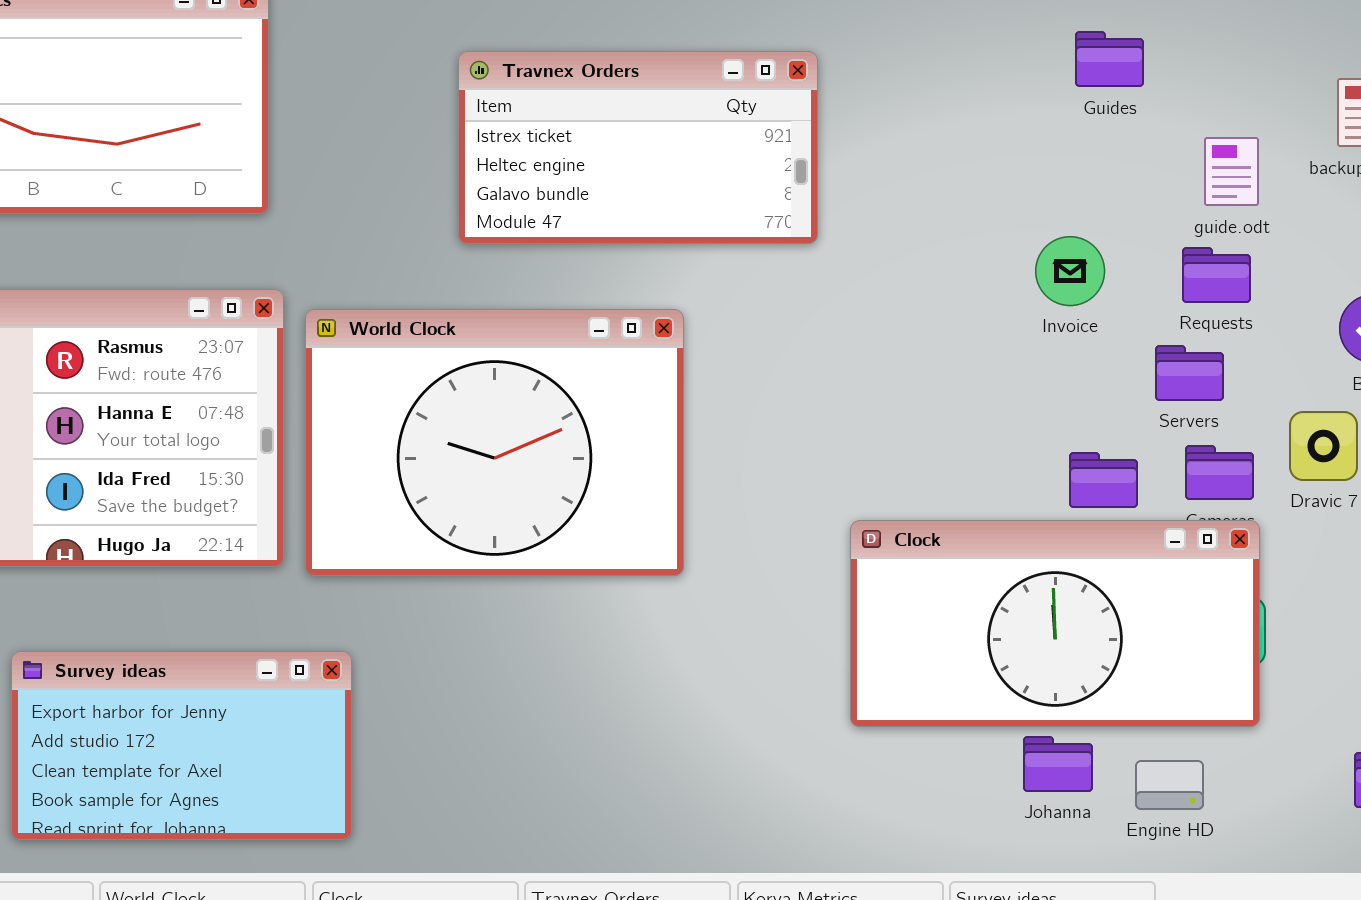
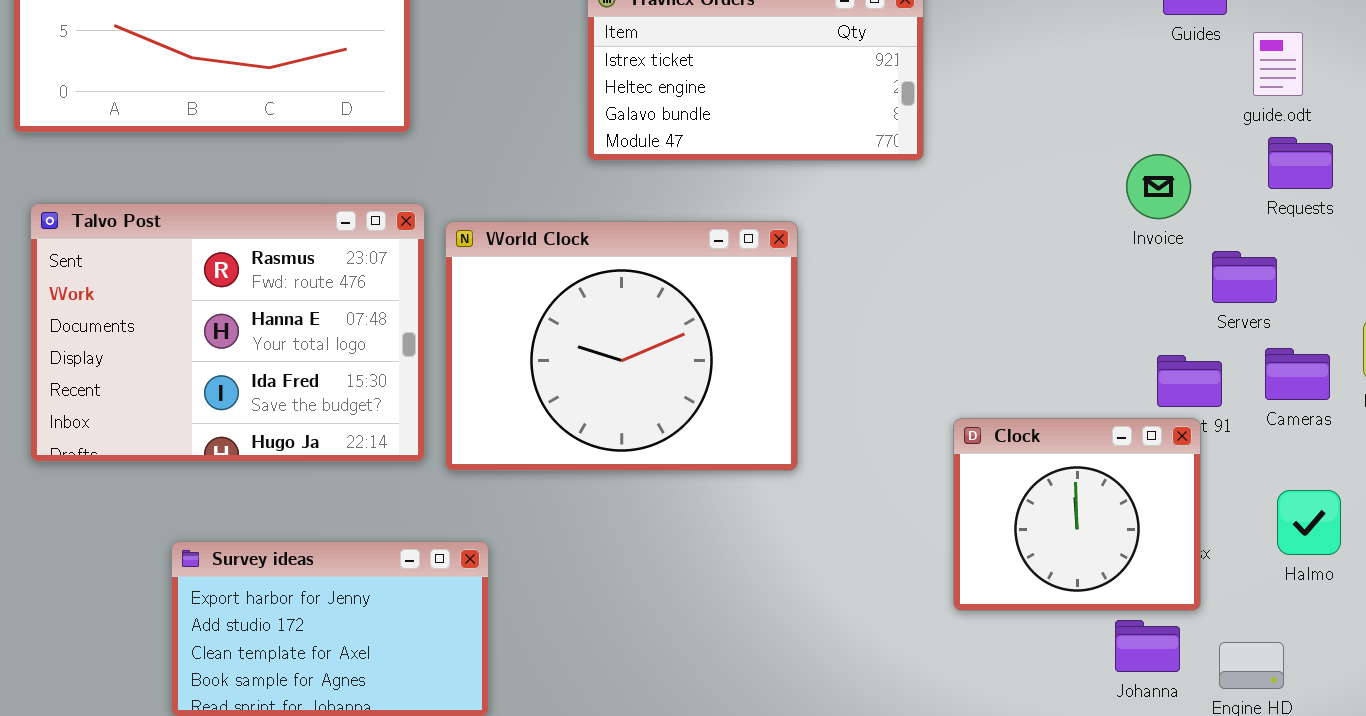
guide.odt: [1204,137,1259,206] -> [1253,32,1303,96], moved
Requests: [1182,247,1251,303] -> [1268,137,1333,189], moved
Servers: [1155,345,1224,401] -> [1212,251,1277,303], moved
Clock: [850,520,1260,727] -> [953,418,1201,611], resized

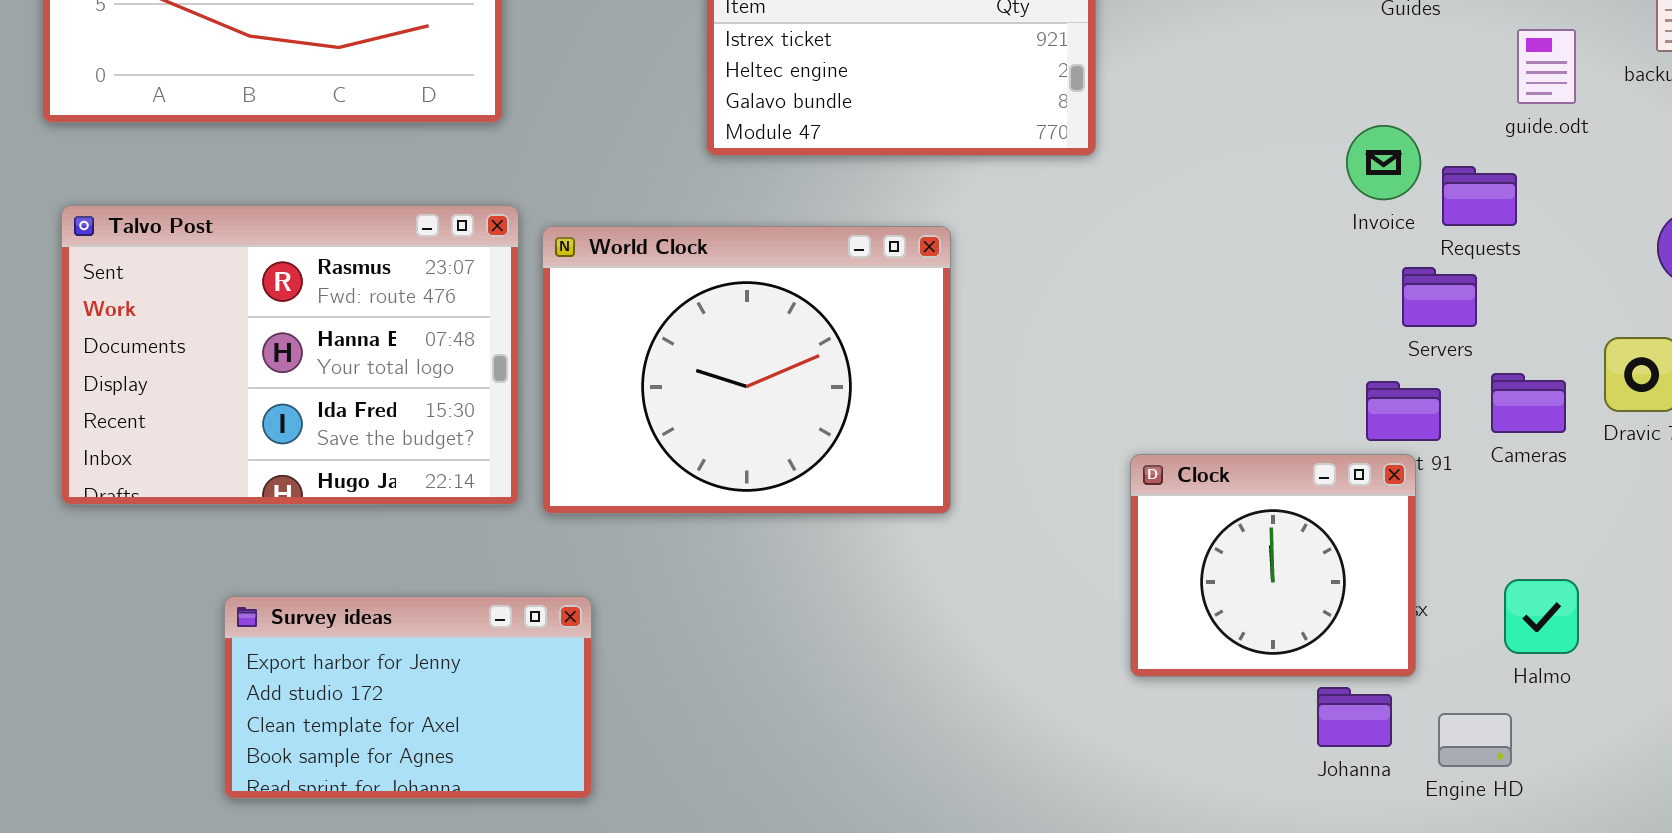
guide.odt: [1253,32,1303,96] -> [1517,29,1576,104], moved
Requests: [1268,137,1333,189] -> [1442,166,1517,226], moved
Invoice: [1126,154,1191,219] -> [1346,125,1421,200], moved
Servers: [1212,251,1277,303] -> [1402,267,1477,327], moved
Halmo: [1277,490,1341,555] -> [1504,579,1579,654], moved

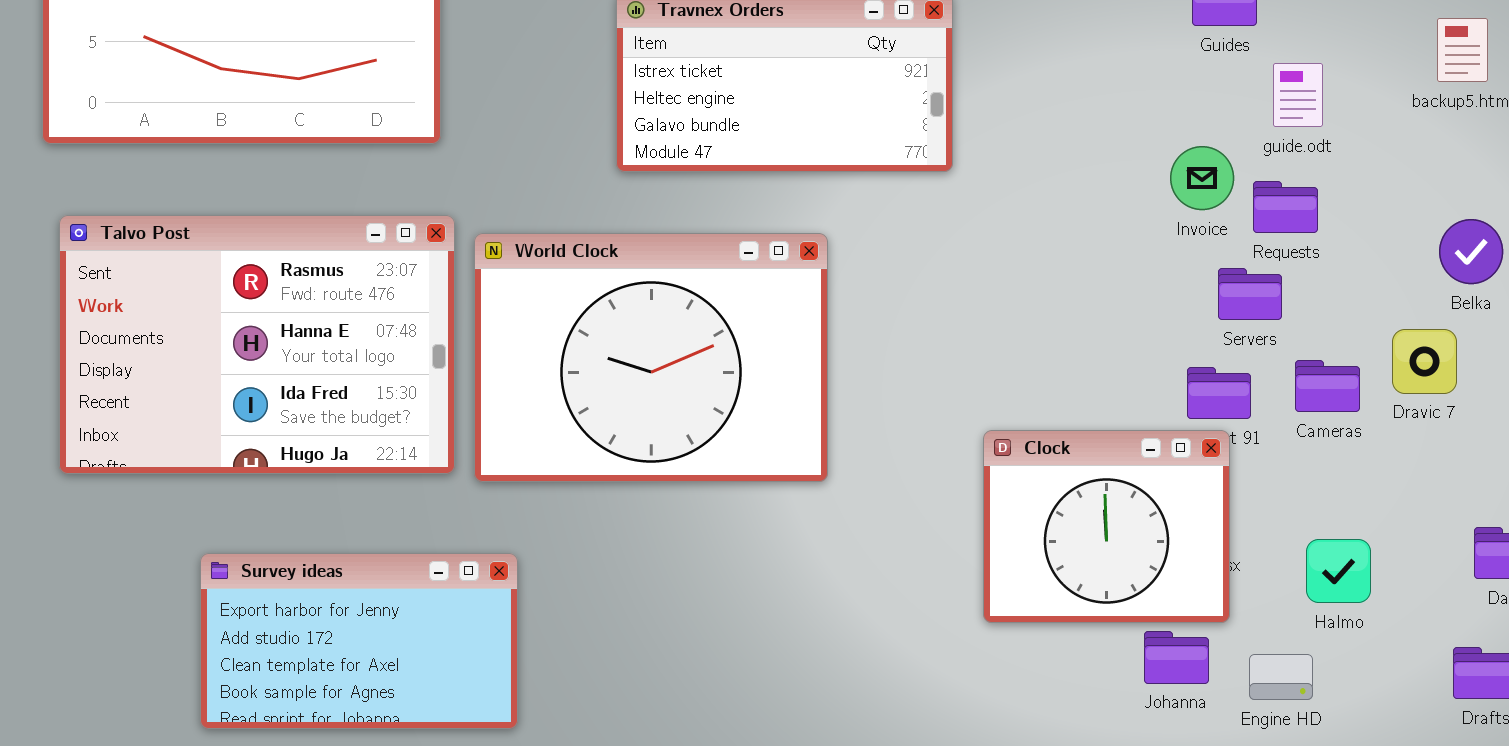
guide.odt: [1517,29,1576,104] -> [1273,63,1323,127], moved

